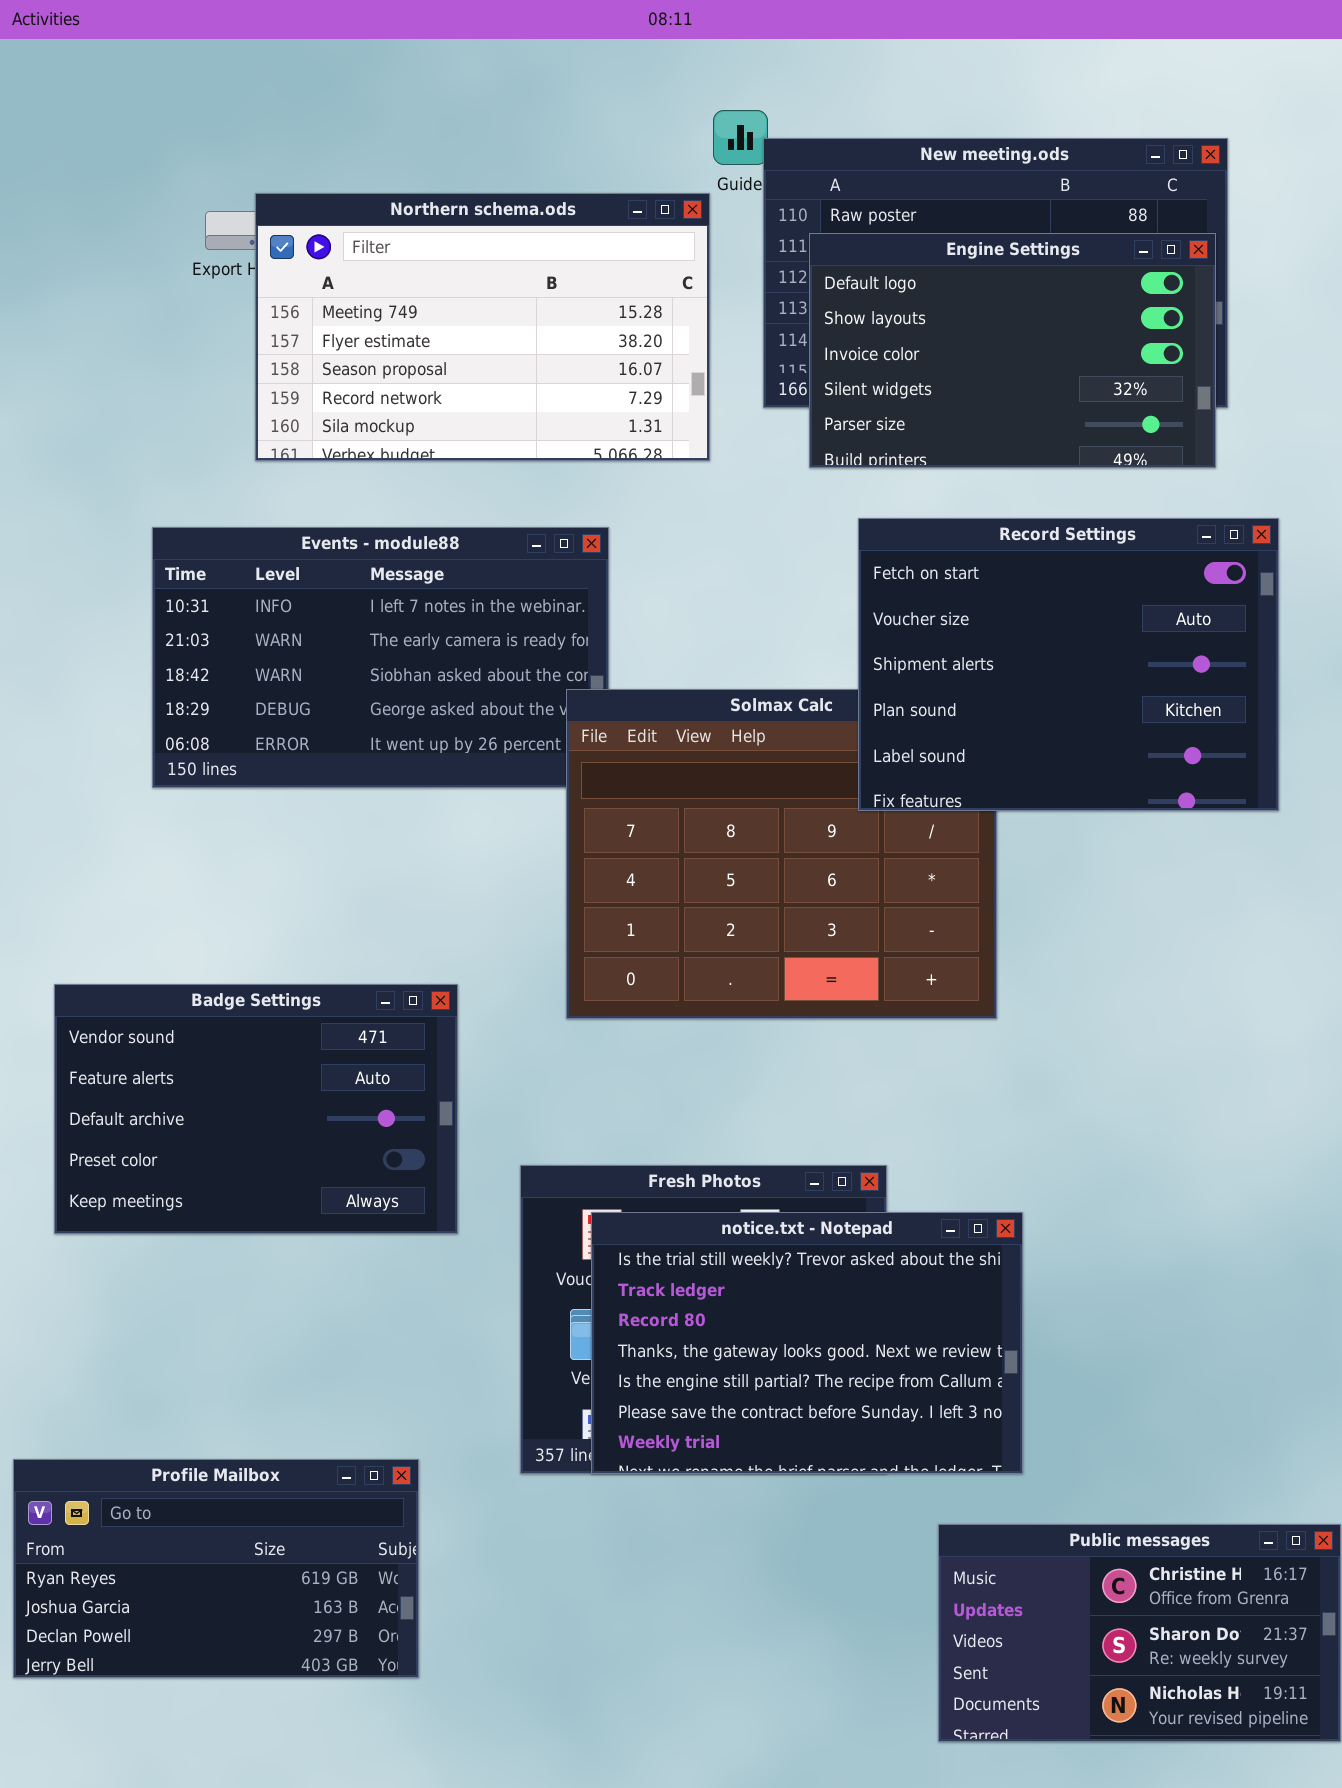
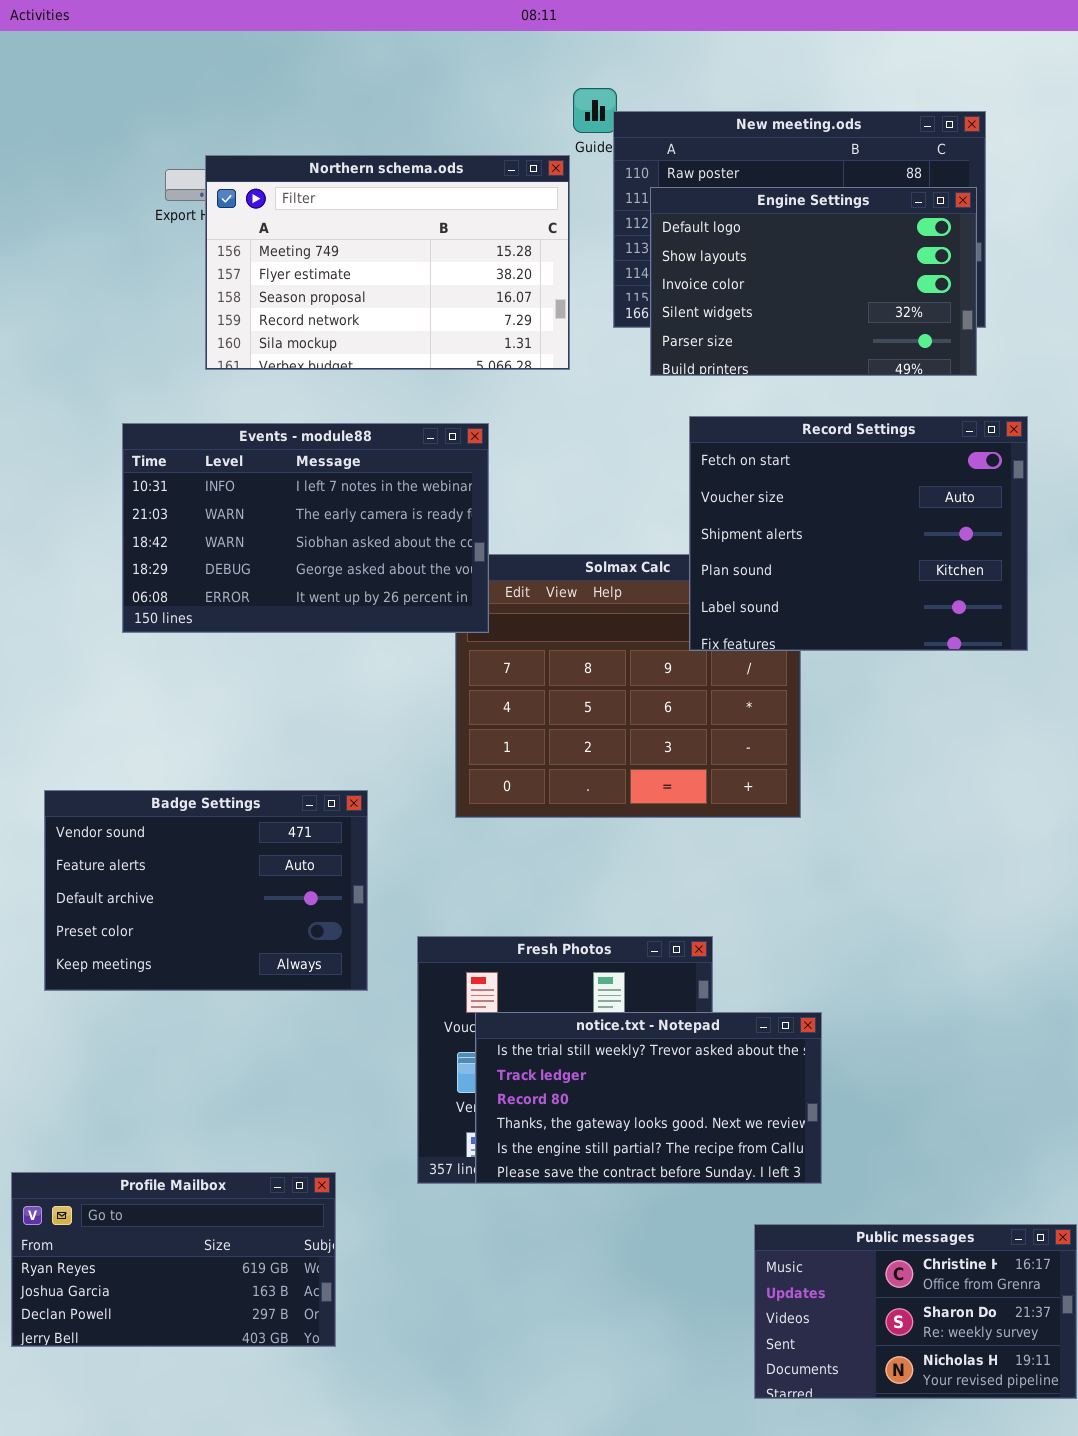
Events - module88: [152,527,609,788] -> [122,423,489,633], raised
notice.txt - Notepad: [591,1212,1023,1474] -> [475,1012,822,1184], resized

